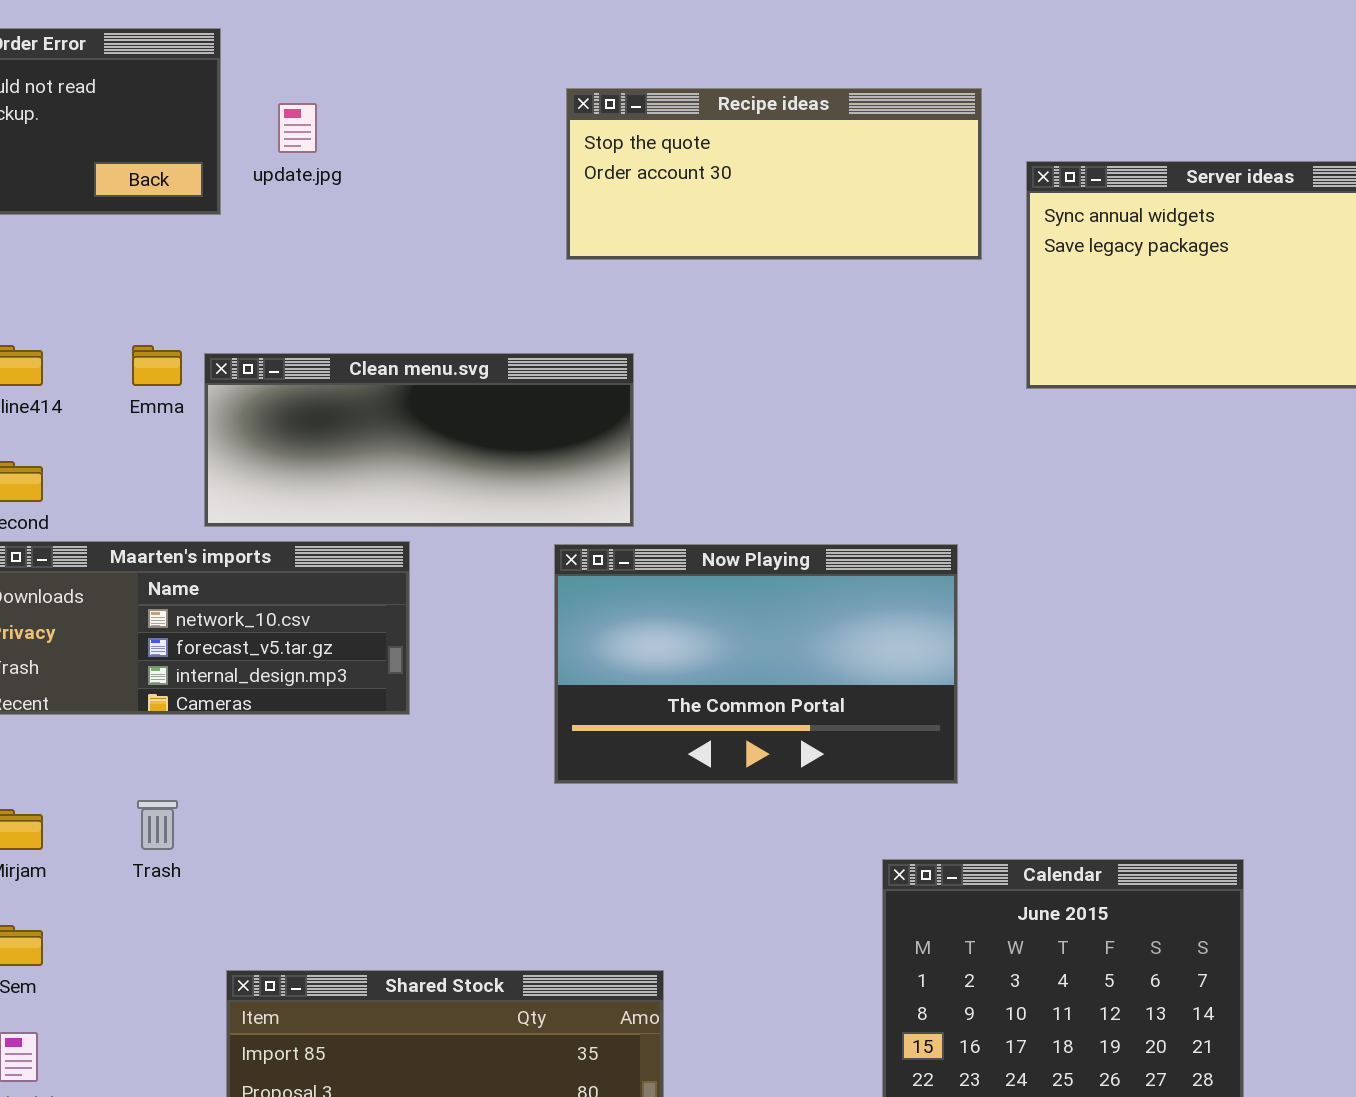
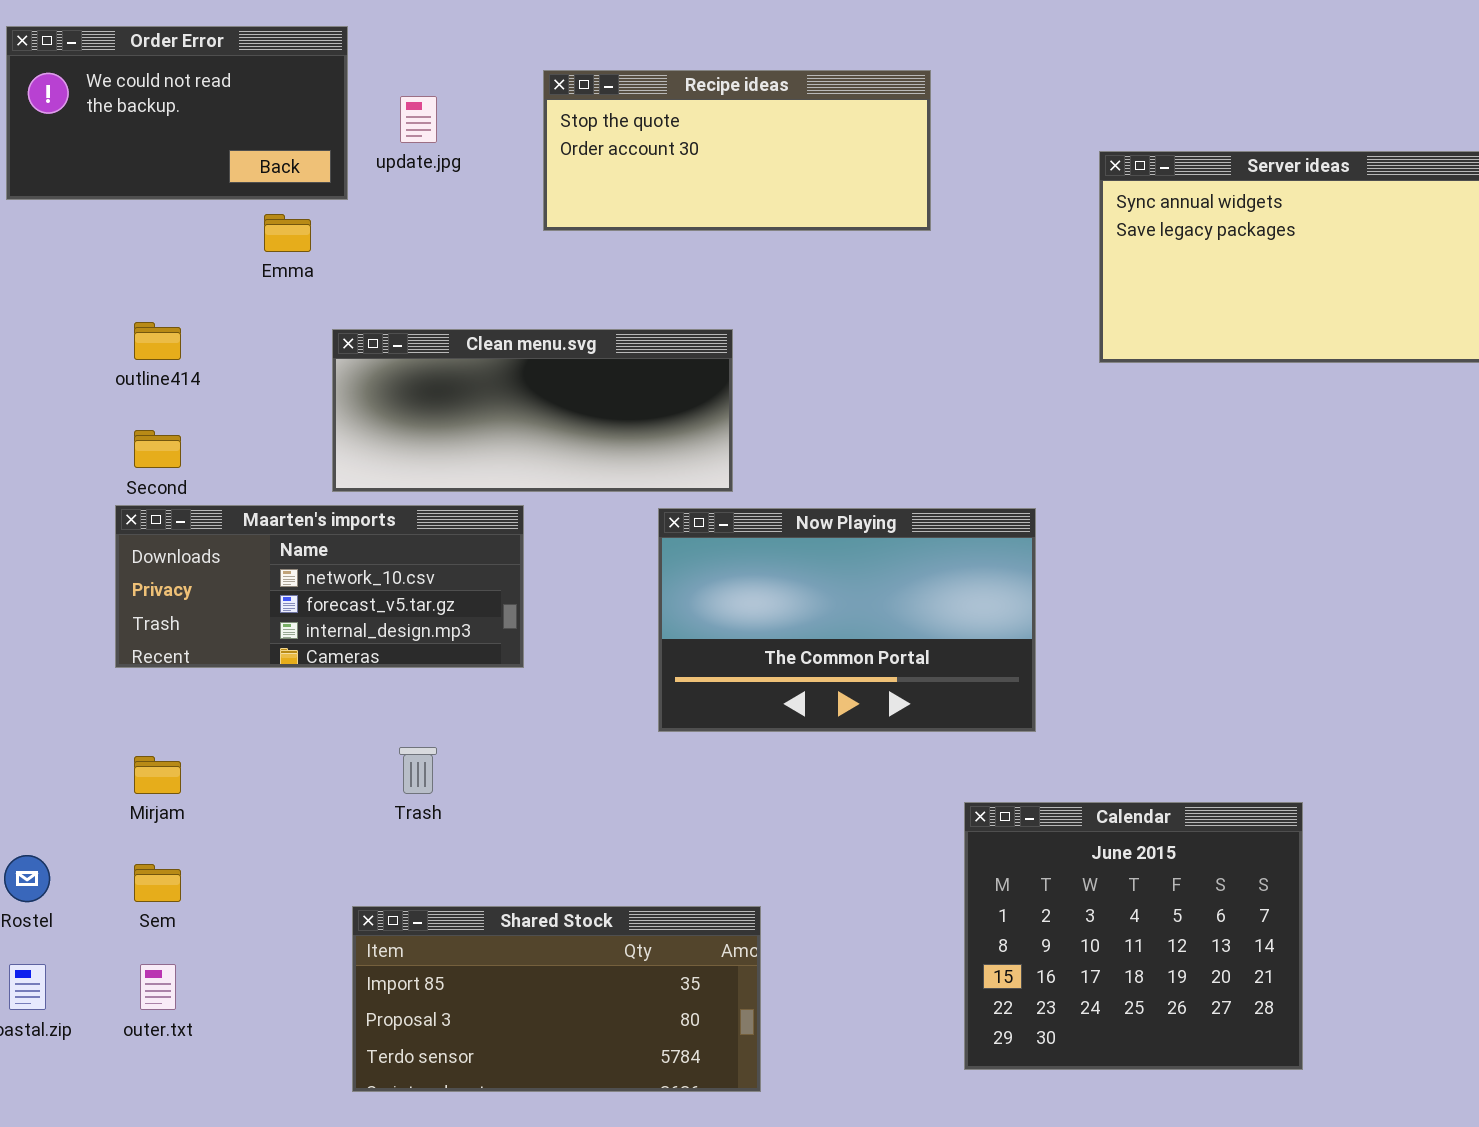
Recipe ideas: [566,88,982,260] -> [543,70,931,231], moved
Emma: [132,345,182,386] -> [264,214,311,252], moved
Trash: [137,800,178,850] -> [399,747,437,794], moved

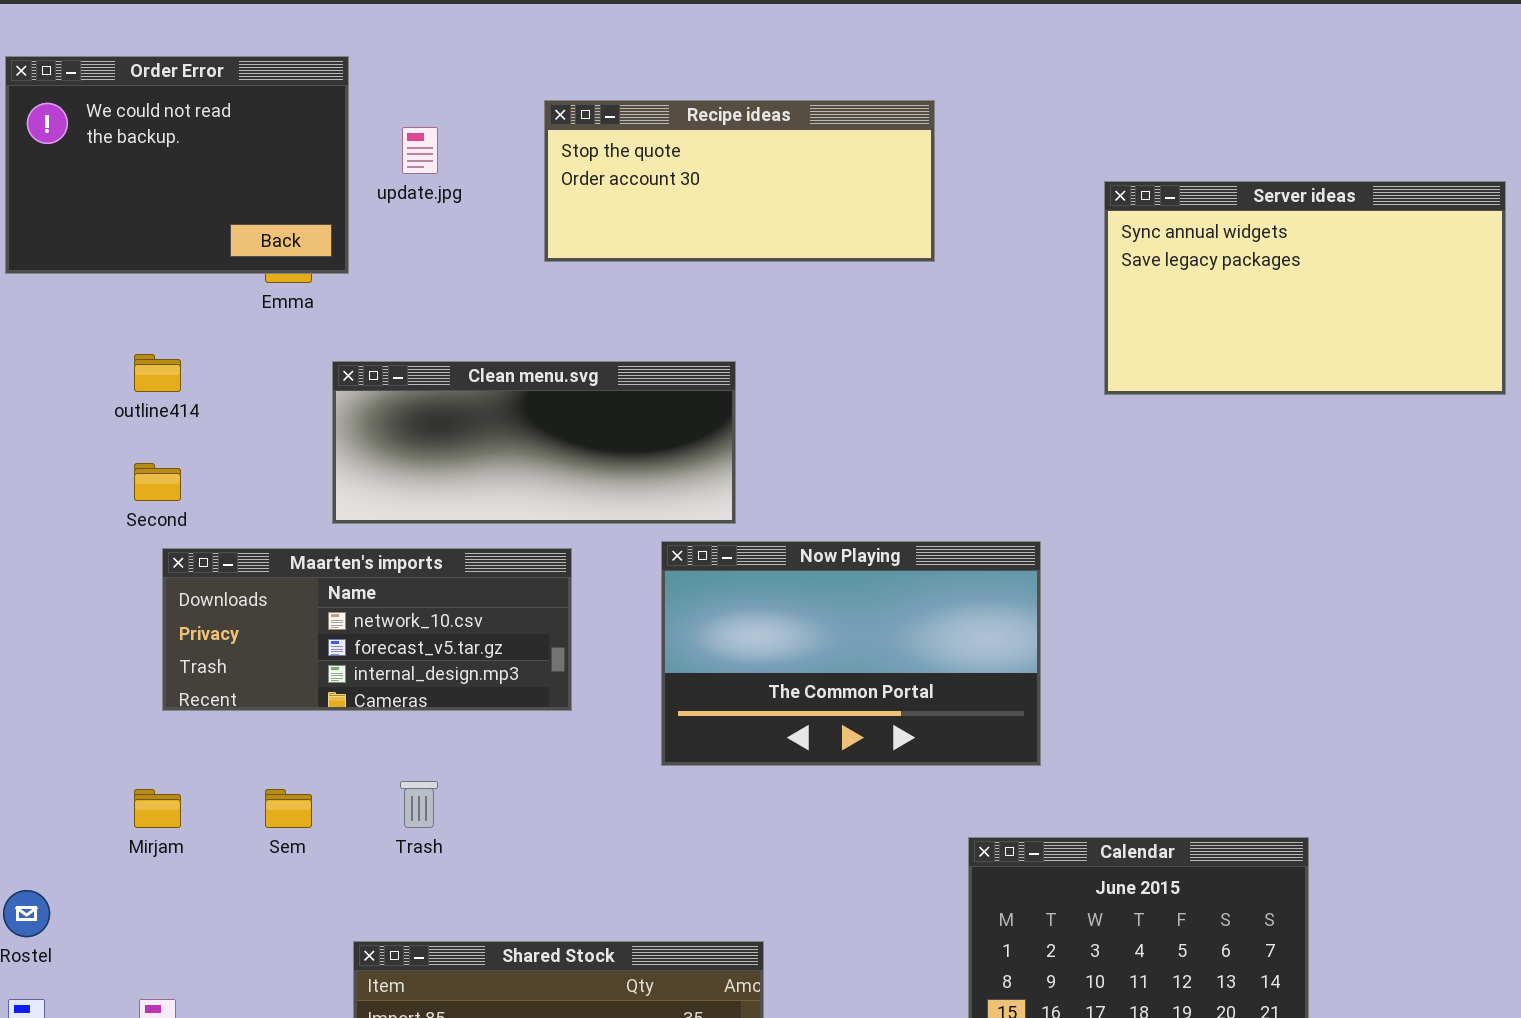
Order Error: [6,26,348,200] -> [5,56,349,274], resized
Maarten's imports: [115,505,524,668] -> [162,548,572,711], moved
Sem: [134,864,181,902] -> [265,789,312,828], moved

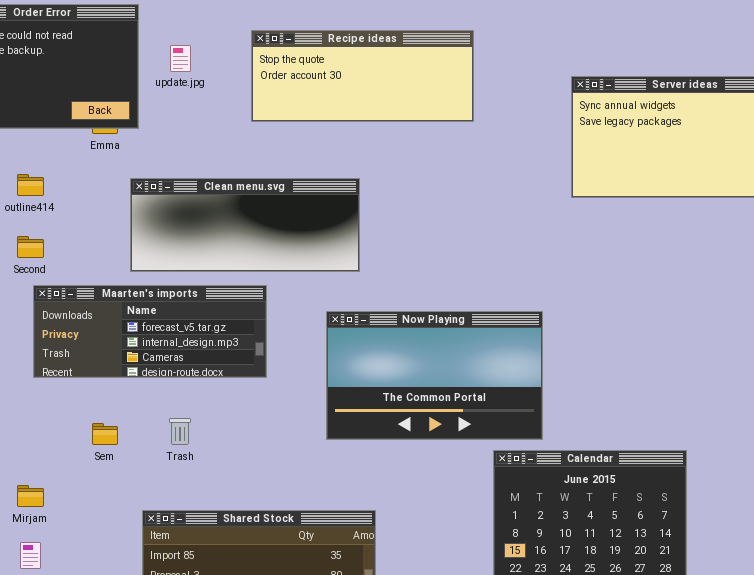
Now Playing: [661,541,1041,766] -> [326,311,543,440], moved
Maarten's imports: [162,548,572,711] -> [33,285,267,378], scrolled down 1 row
Mirjam: [134,789,181,828] -> [17,485,44,507], moved

